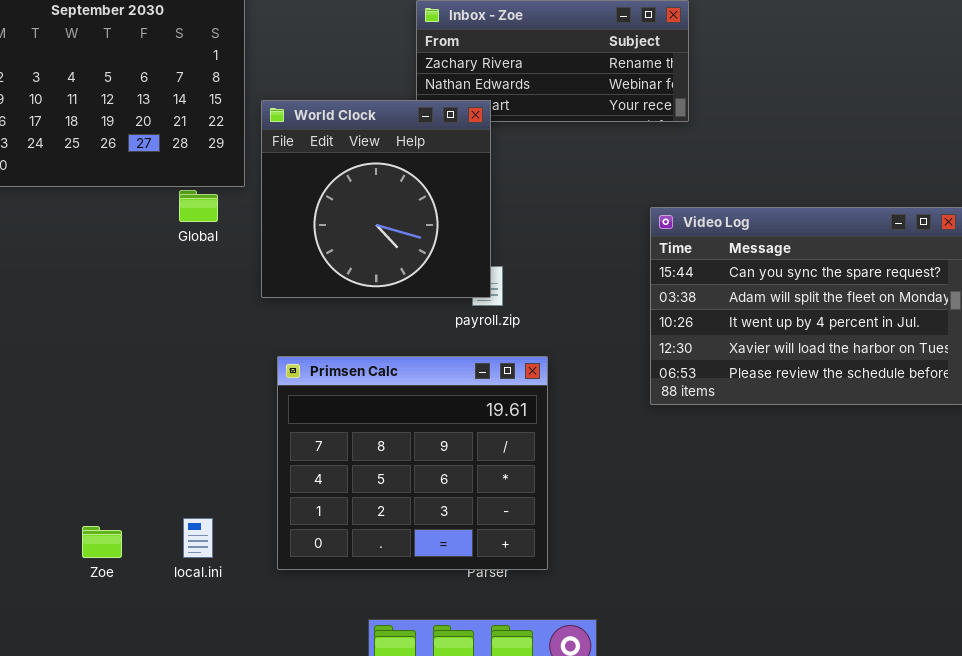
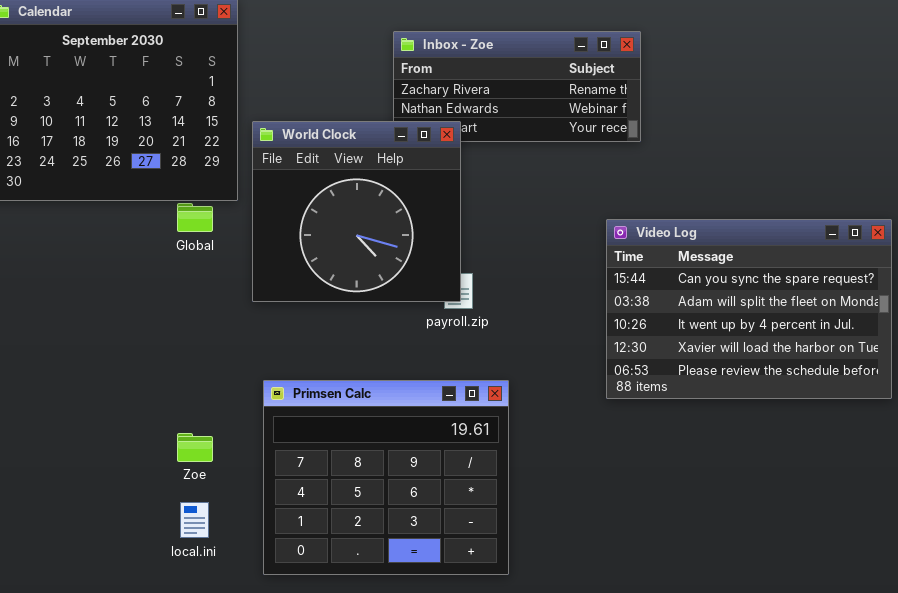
Primsen Calc: [277,356,548,570] -> [263,380,509,575], moved
Zoe: [82,526,122,558] -> [177,433,213,462], moved

